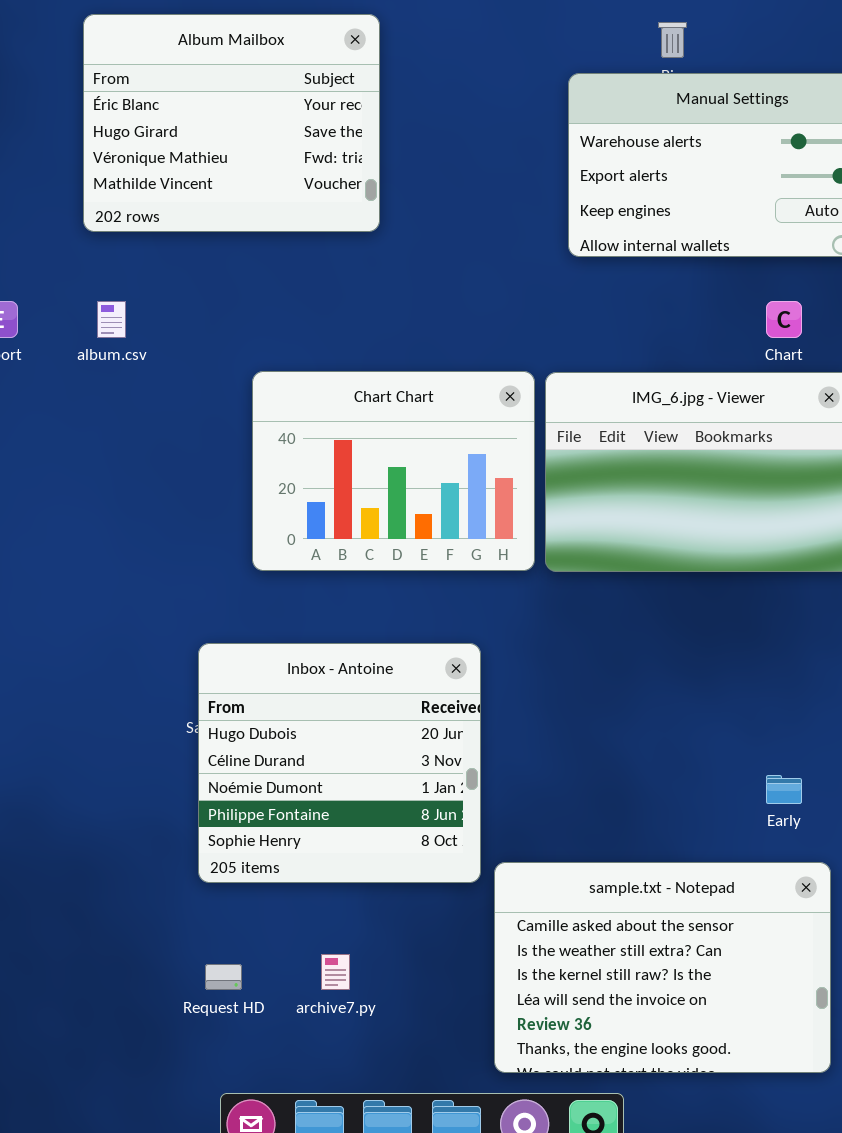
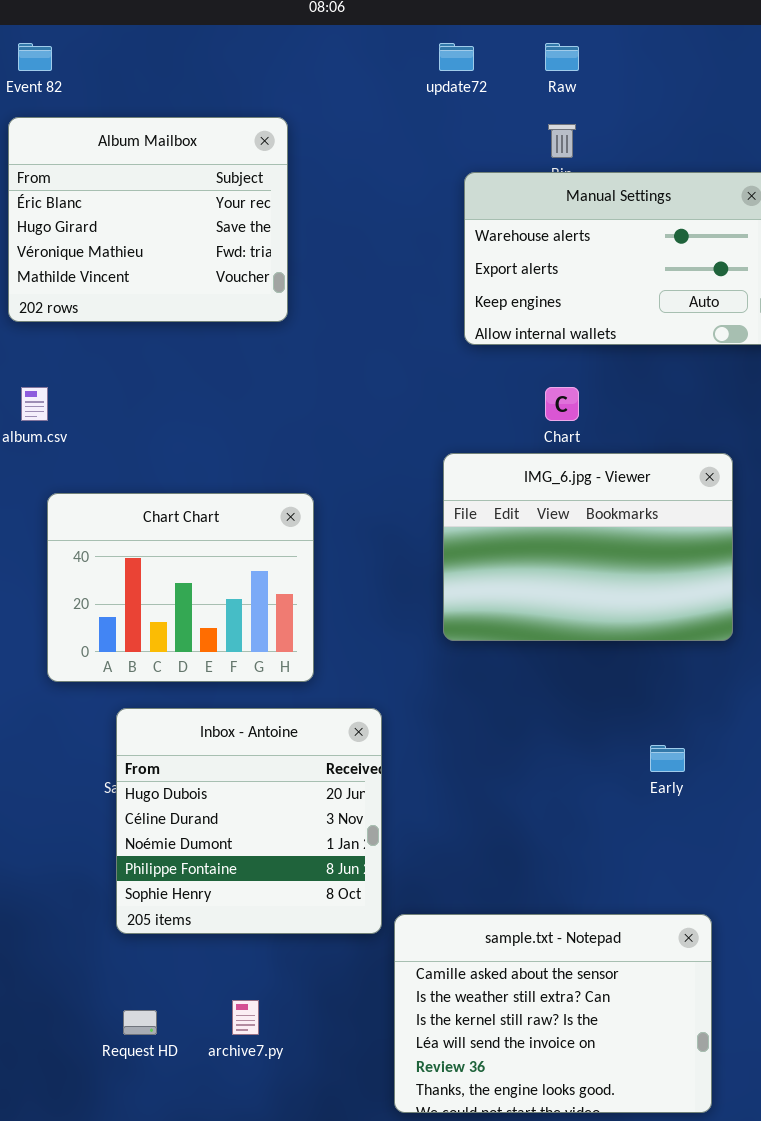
Chart: [766,301,802,338] -> [545,387,579,421], moved
Chart Chart: [252,371,535,571] -> [47,493,314,682], moved
Early: [766,775,802,804] -> [650,745,685,772], moved

